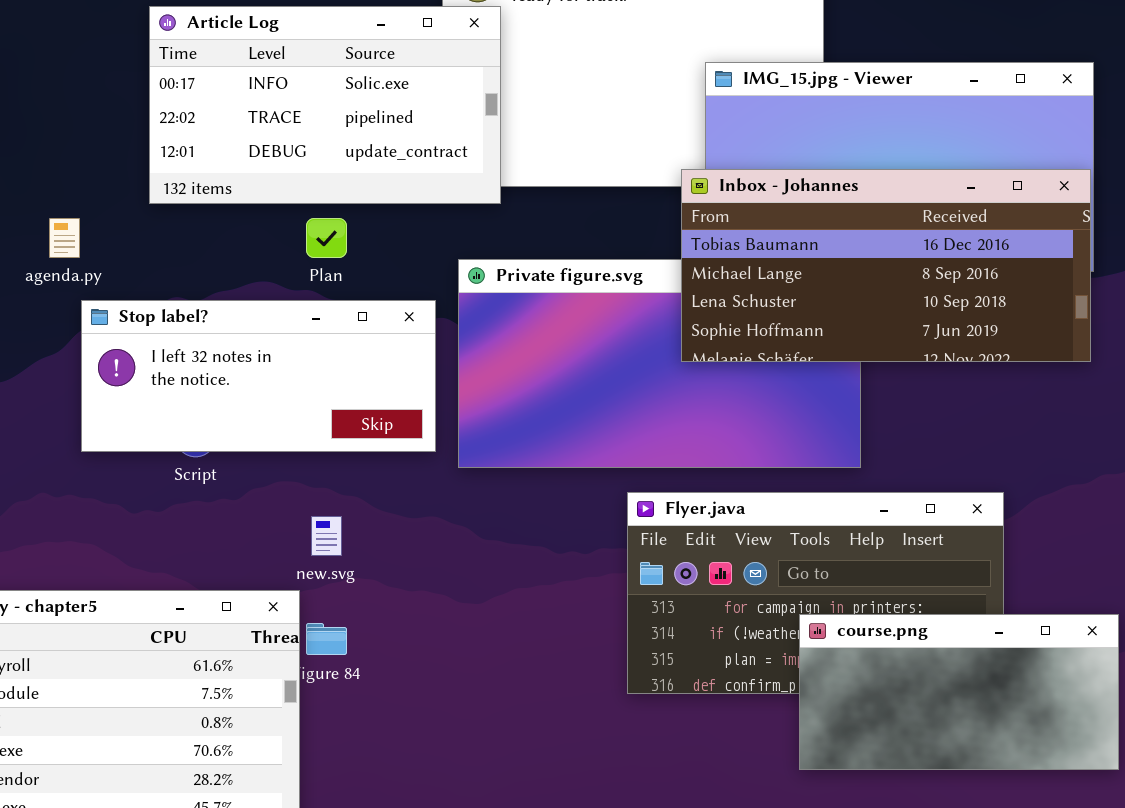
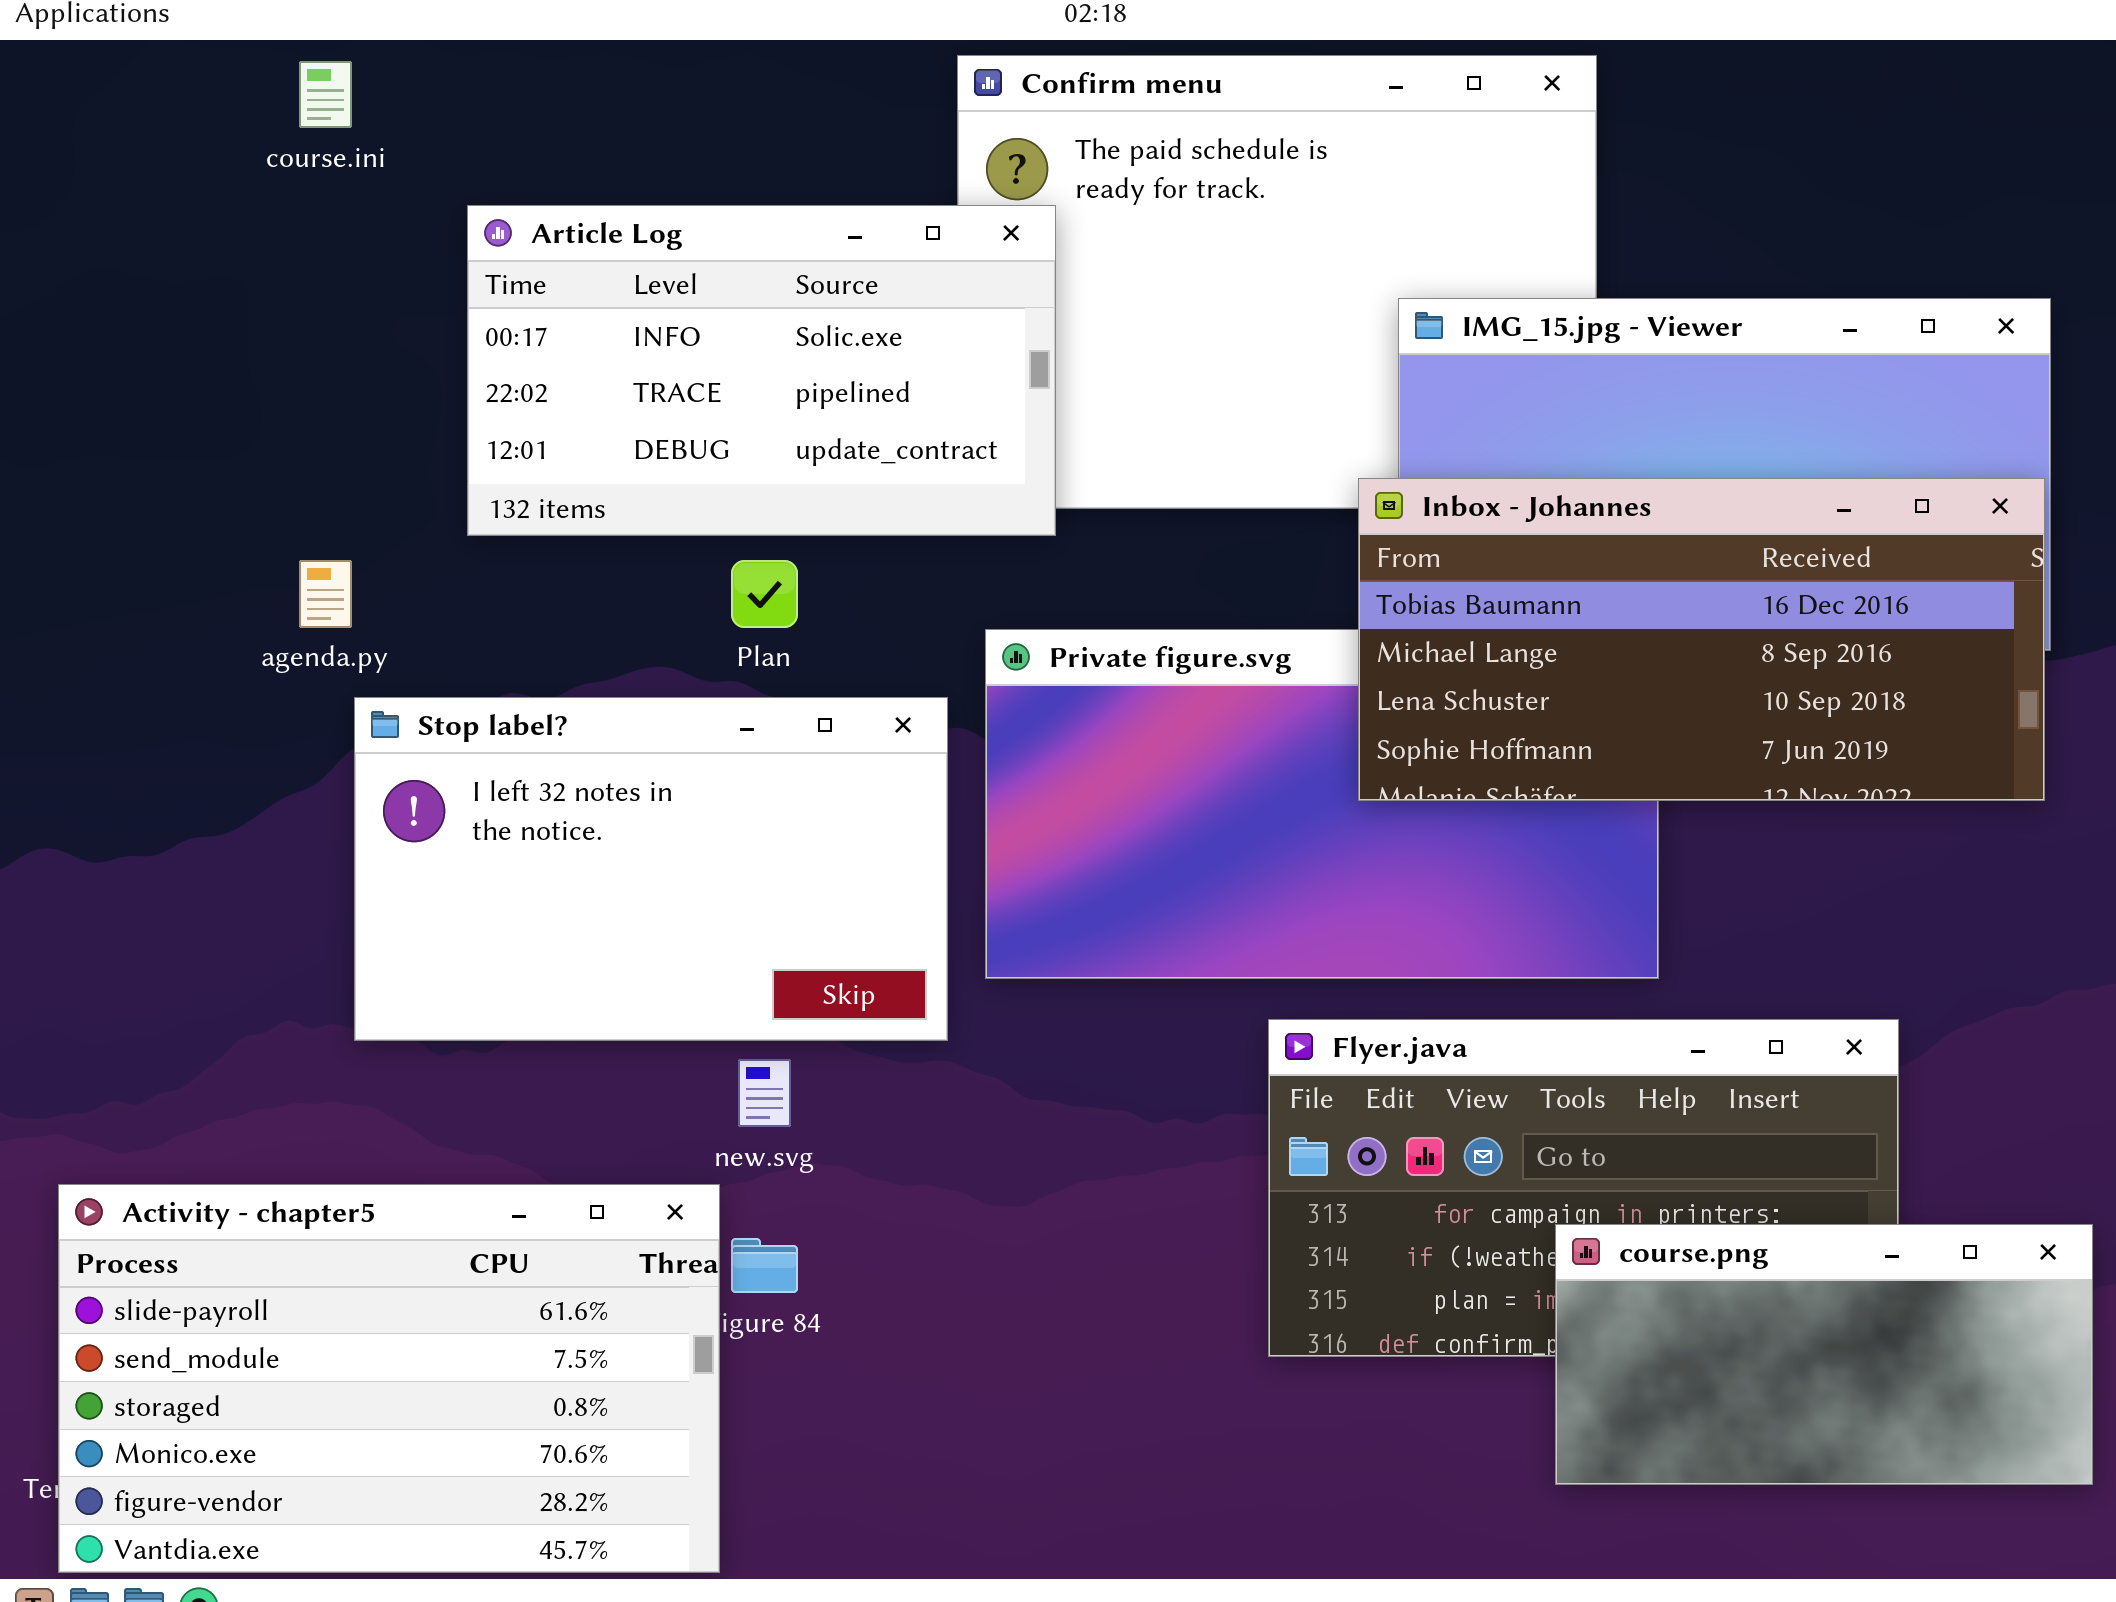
Stop label?: [81,300,436,452] -> [354,697,948,1041], resized

